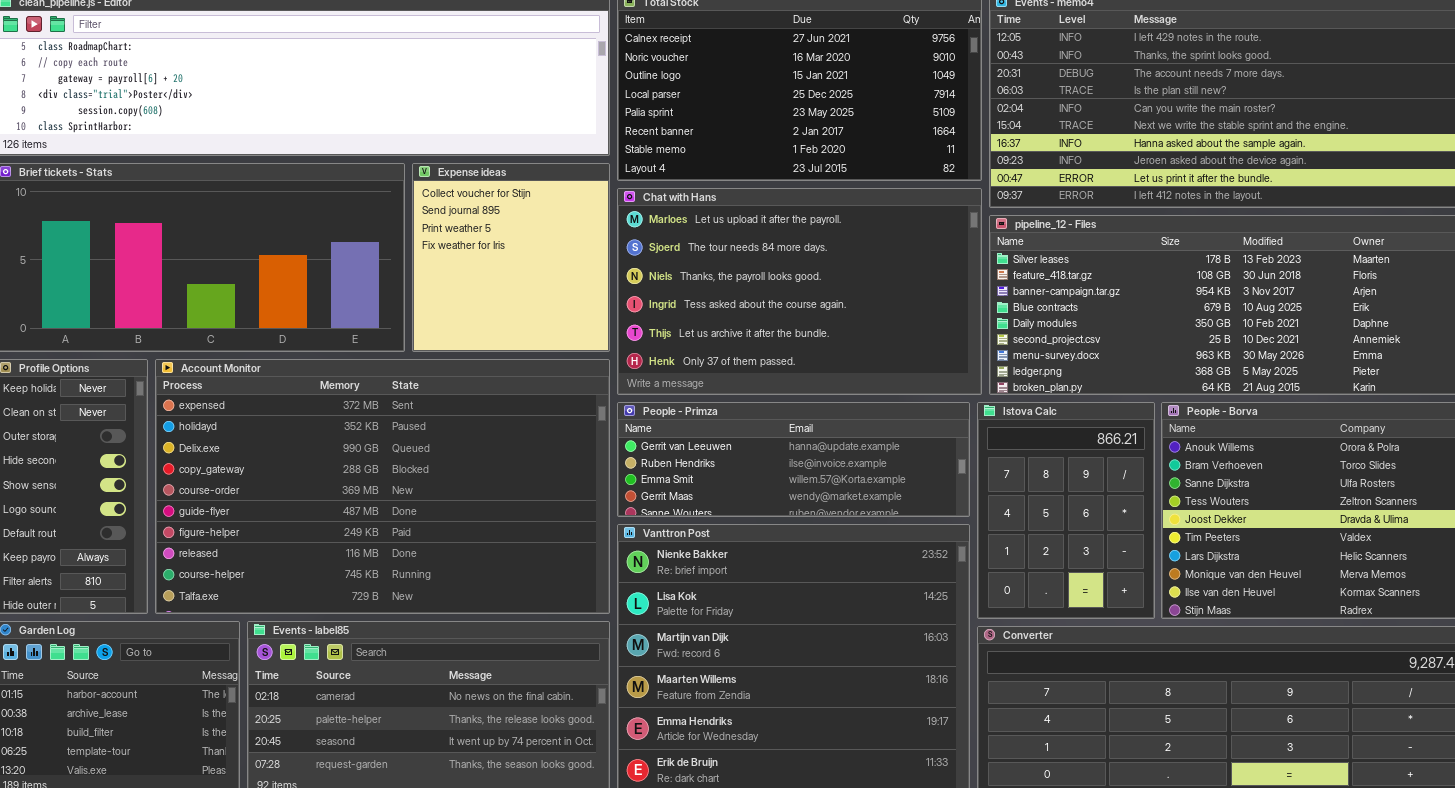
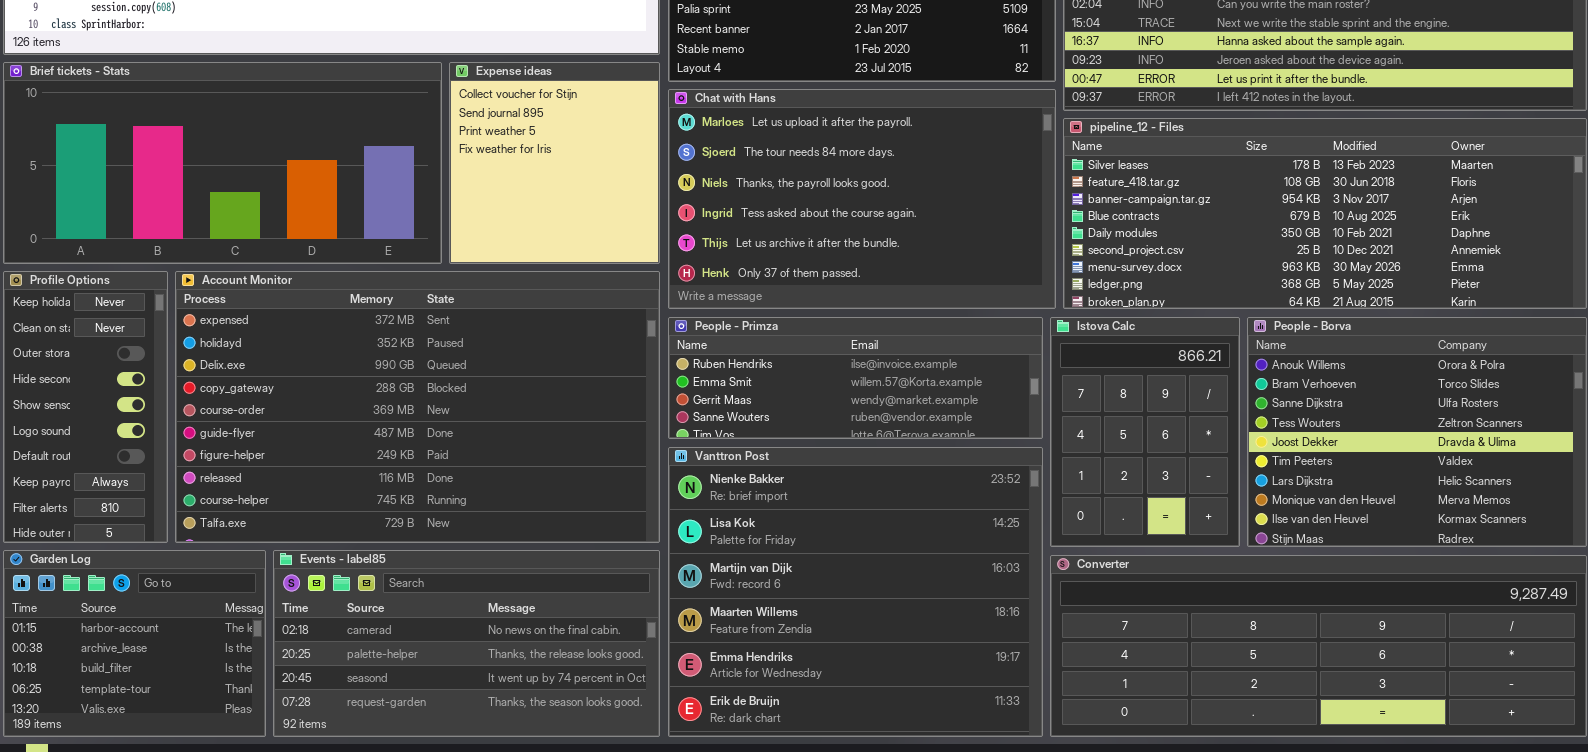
People - Primza: [617,402,970,517] -> [668,317,1043,439], scrolled down 1 row

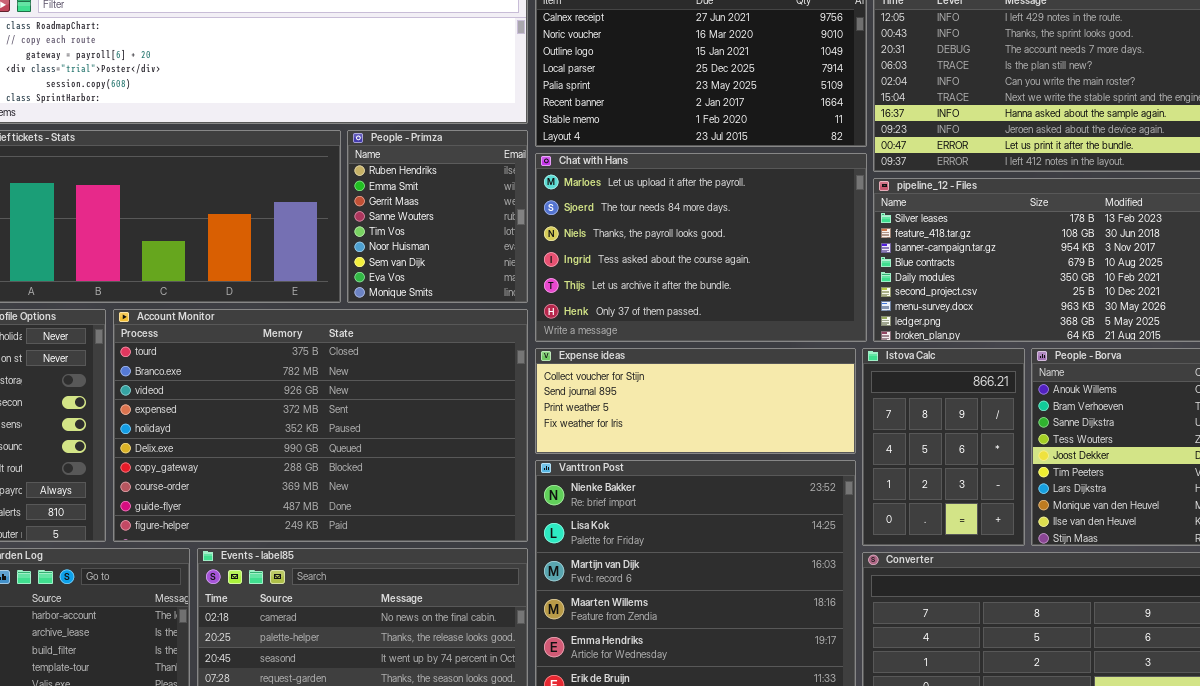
Expense ideas: [449,62,660,264] -> [535,348,856,454], moved, resized
Account Monitor: [175,271,660,543] -> [113,309,528,542], scrolled up 3 rows
People - Primza: [668,317,1043,439] -> [347,130,528,303], moved, resized

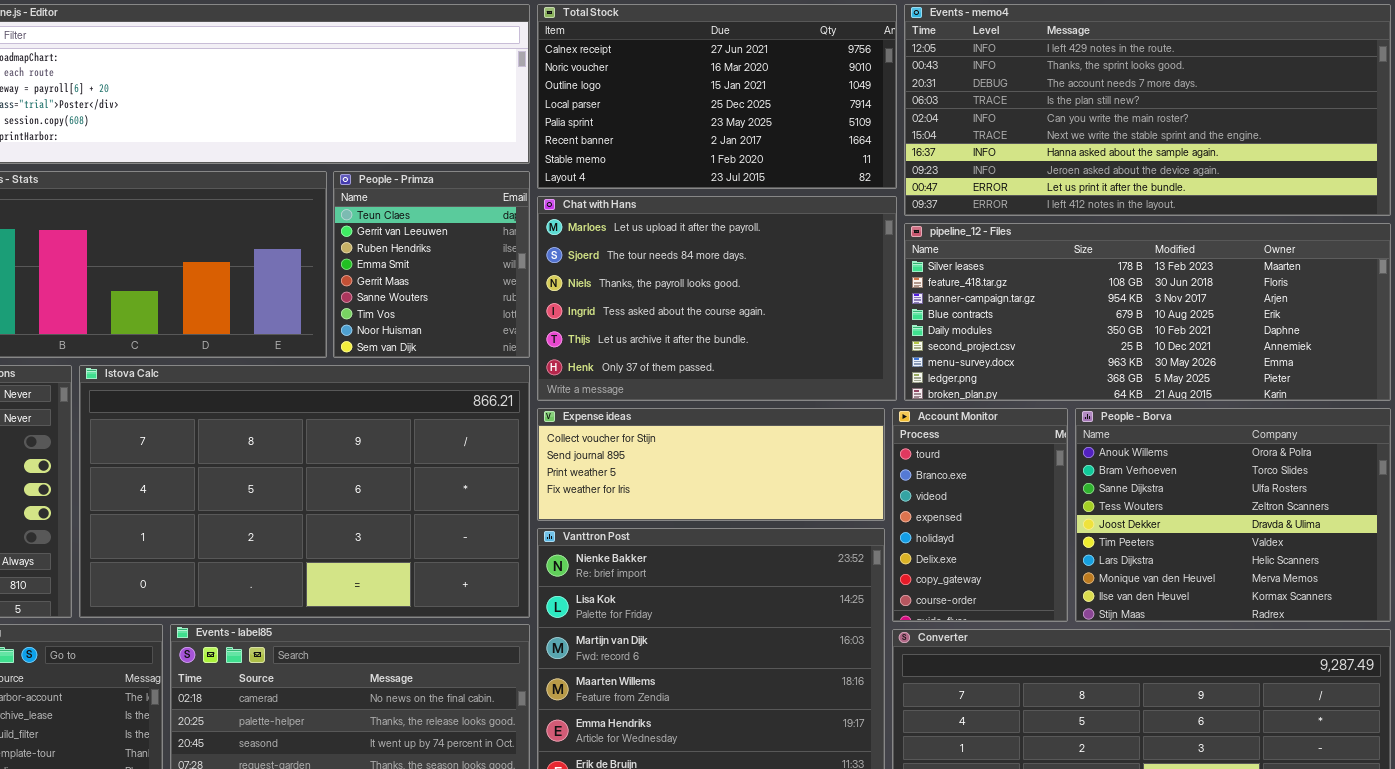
People - Primza: [347,130,528,303] -> [333,171,530,358], scrolled up 2 rows
Account Monitor: [113,309,528,542] -> [892,408,1068,622], moved, resized
Istova Calc: [862,348,1025,546] -> [79,365,530,618], moved, resized

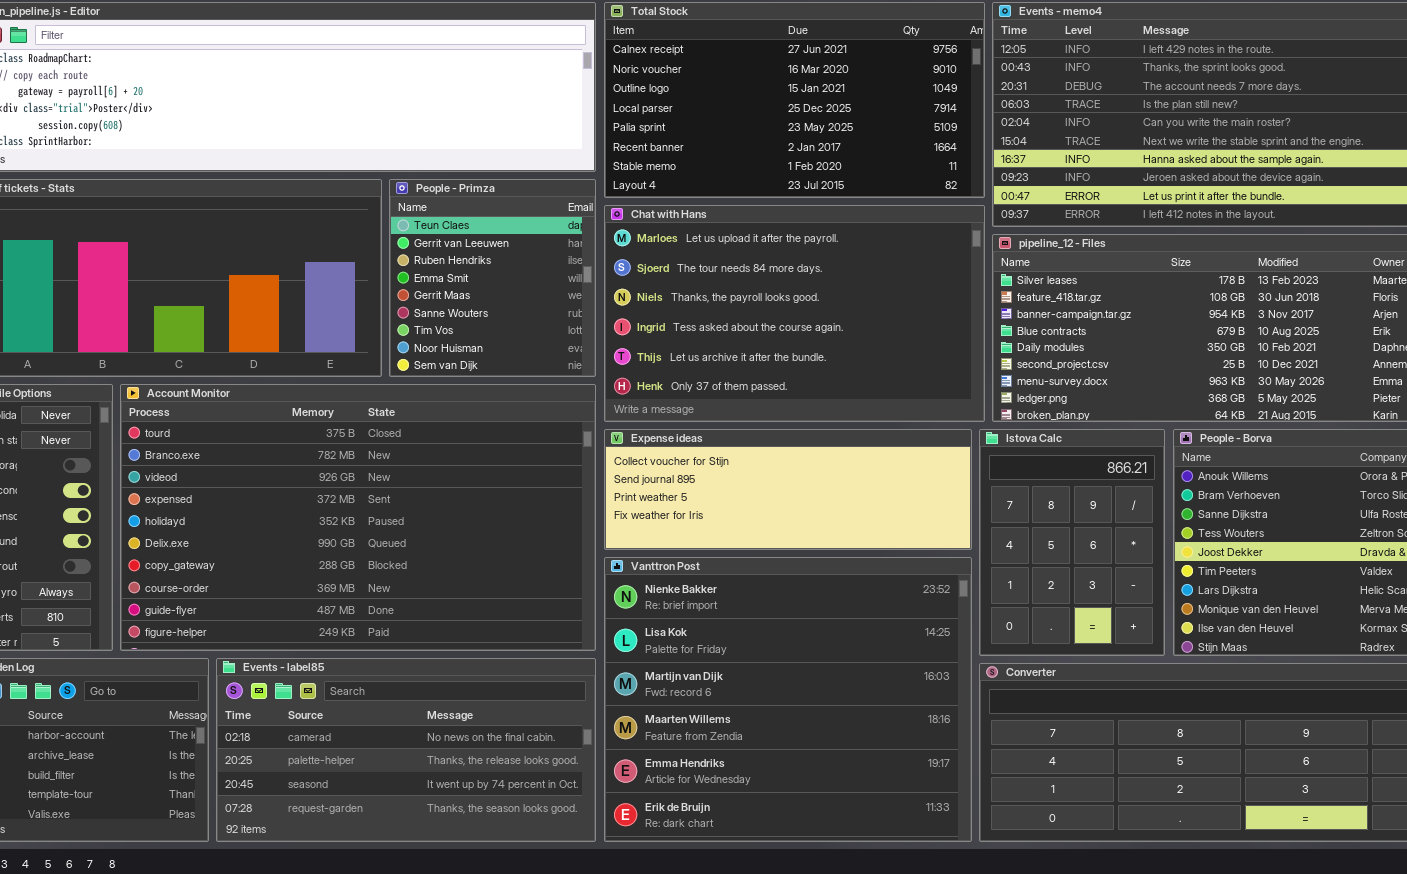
Istova Calc: [79,365,530,618] -> [979,429,1165,656], moved, resized
Account Monitor: [892,408,1068,622] -> [120,384,596,651], moved, resized

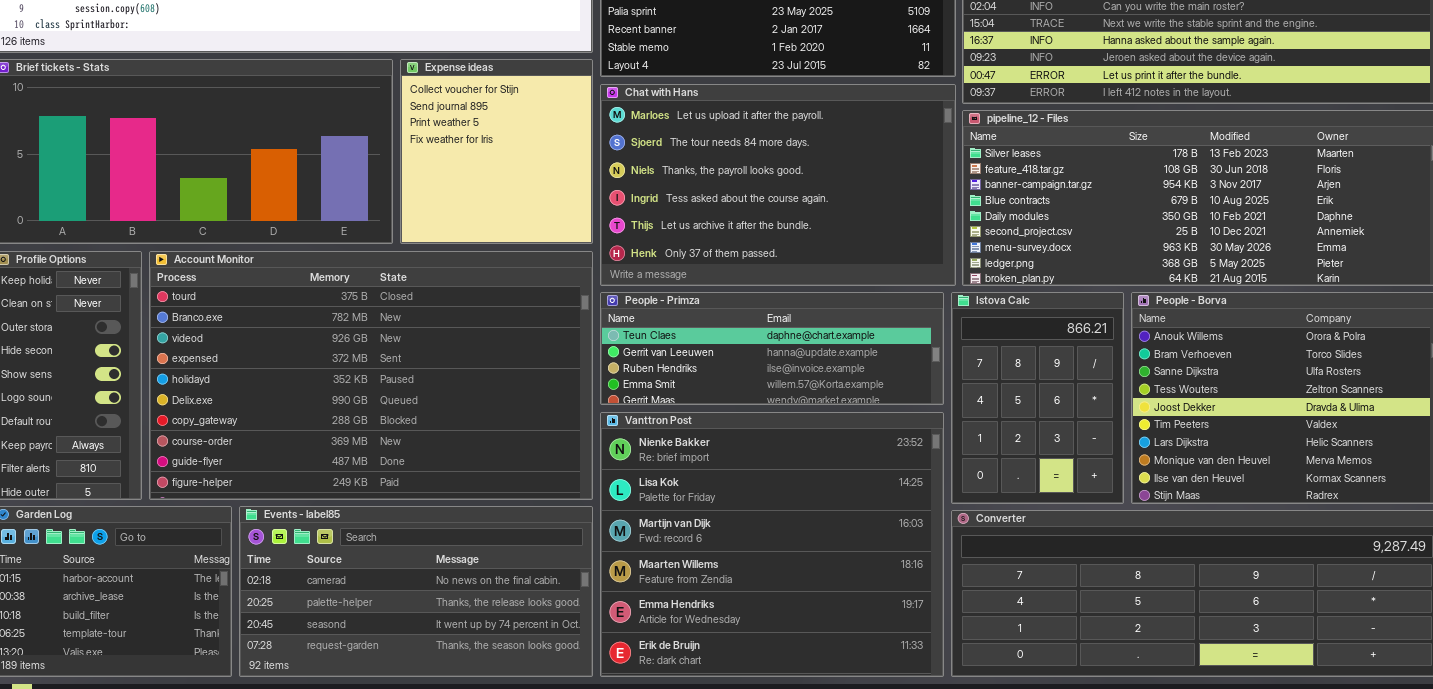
People - Primza: [389,179,596,377] -> [600,292,944,405], moved, resized
Expense ideas: [604,429,972,550] -> [400,59,593,244], moved, resized

